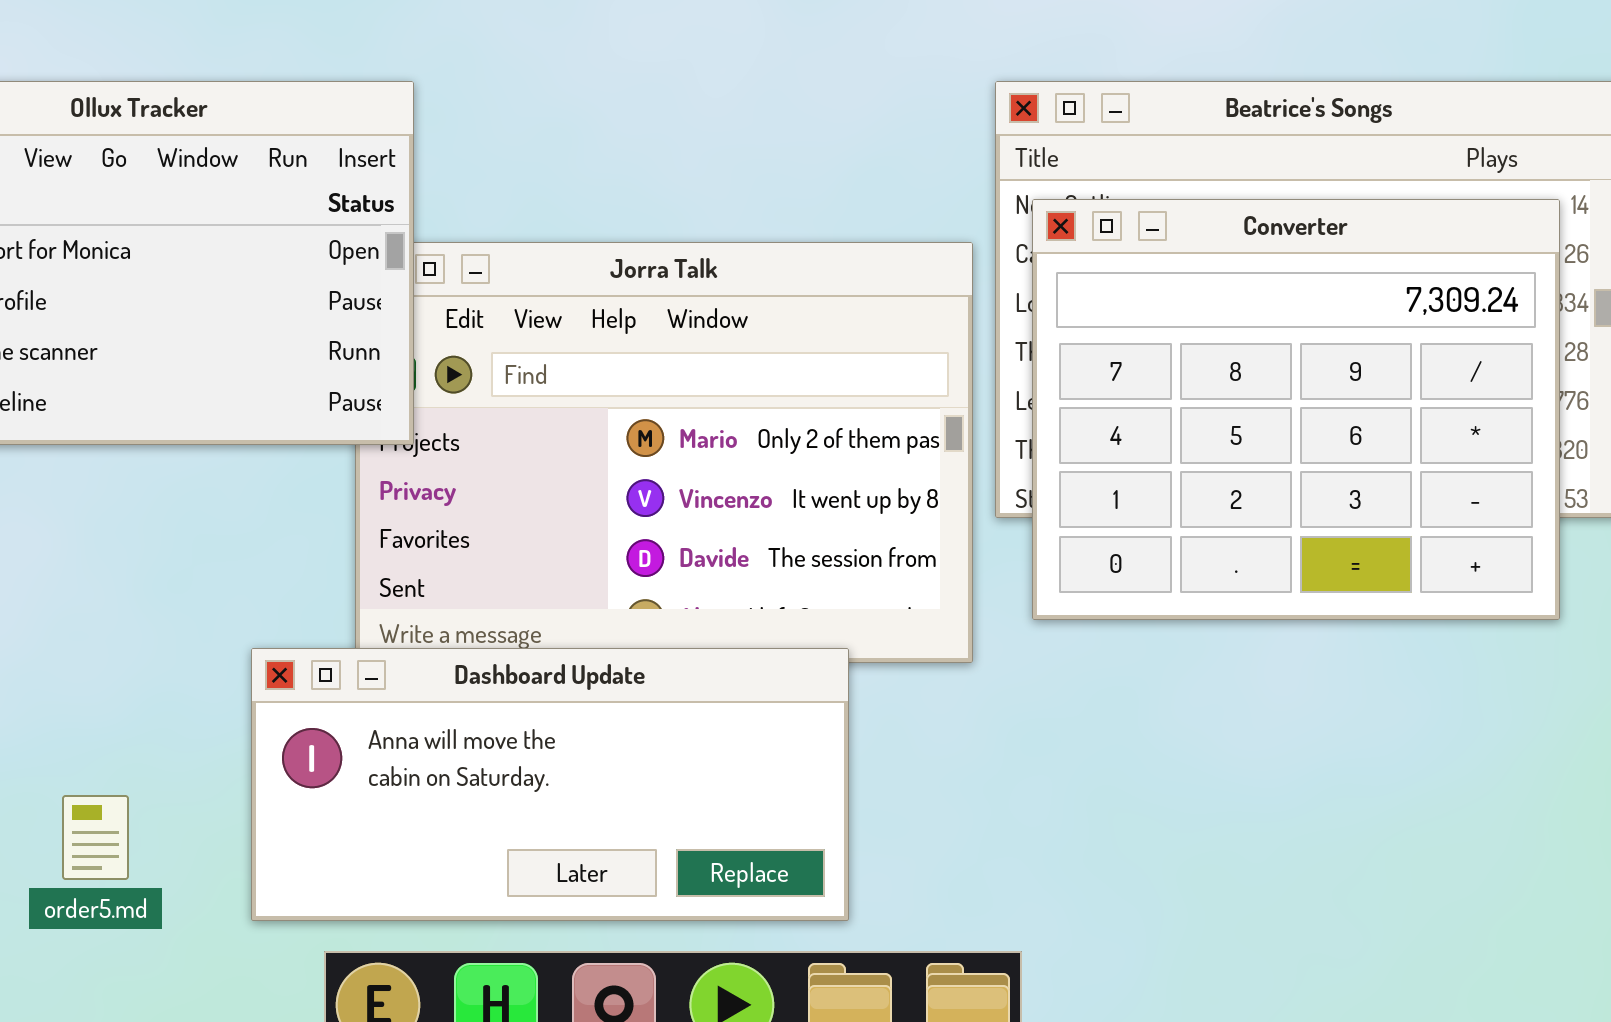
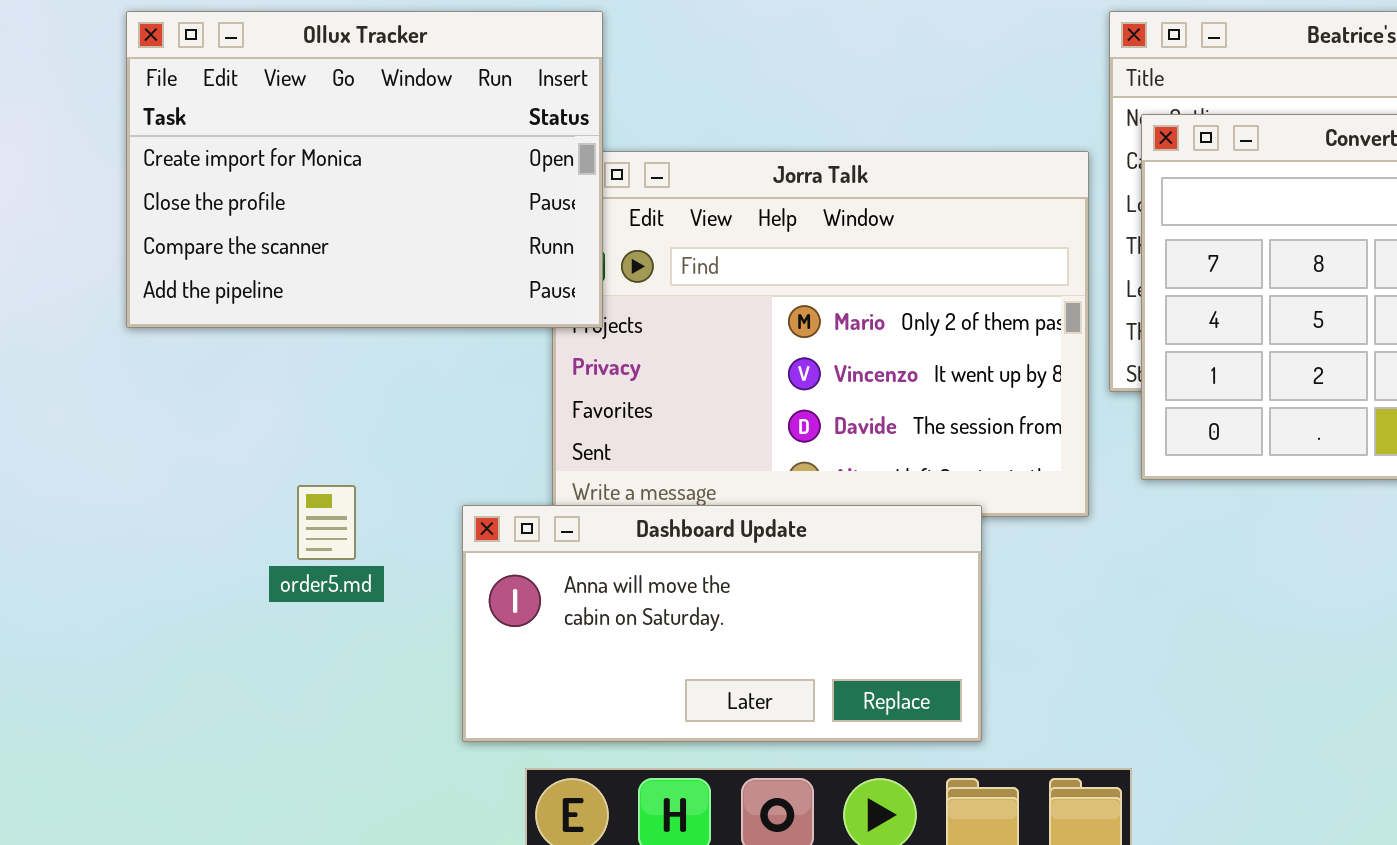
order5.md: [62,795,129,880] -> [297,485,356,560], moved

